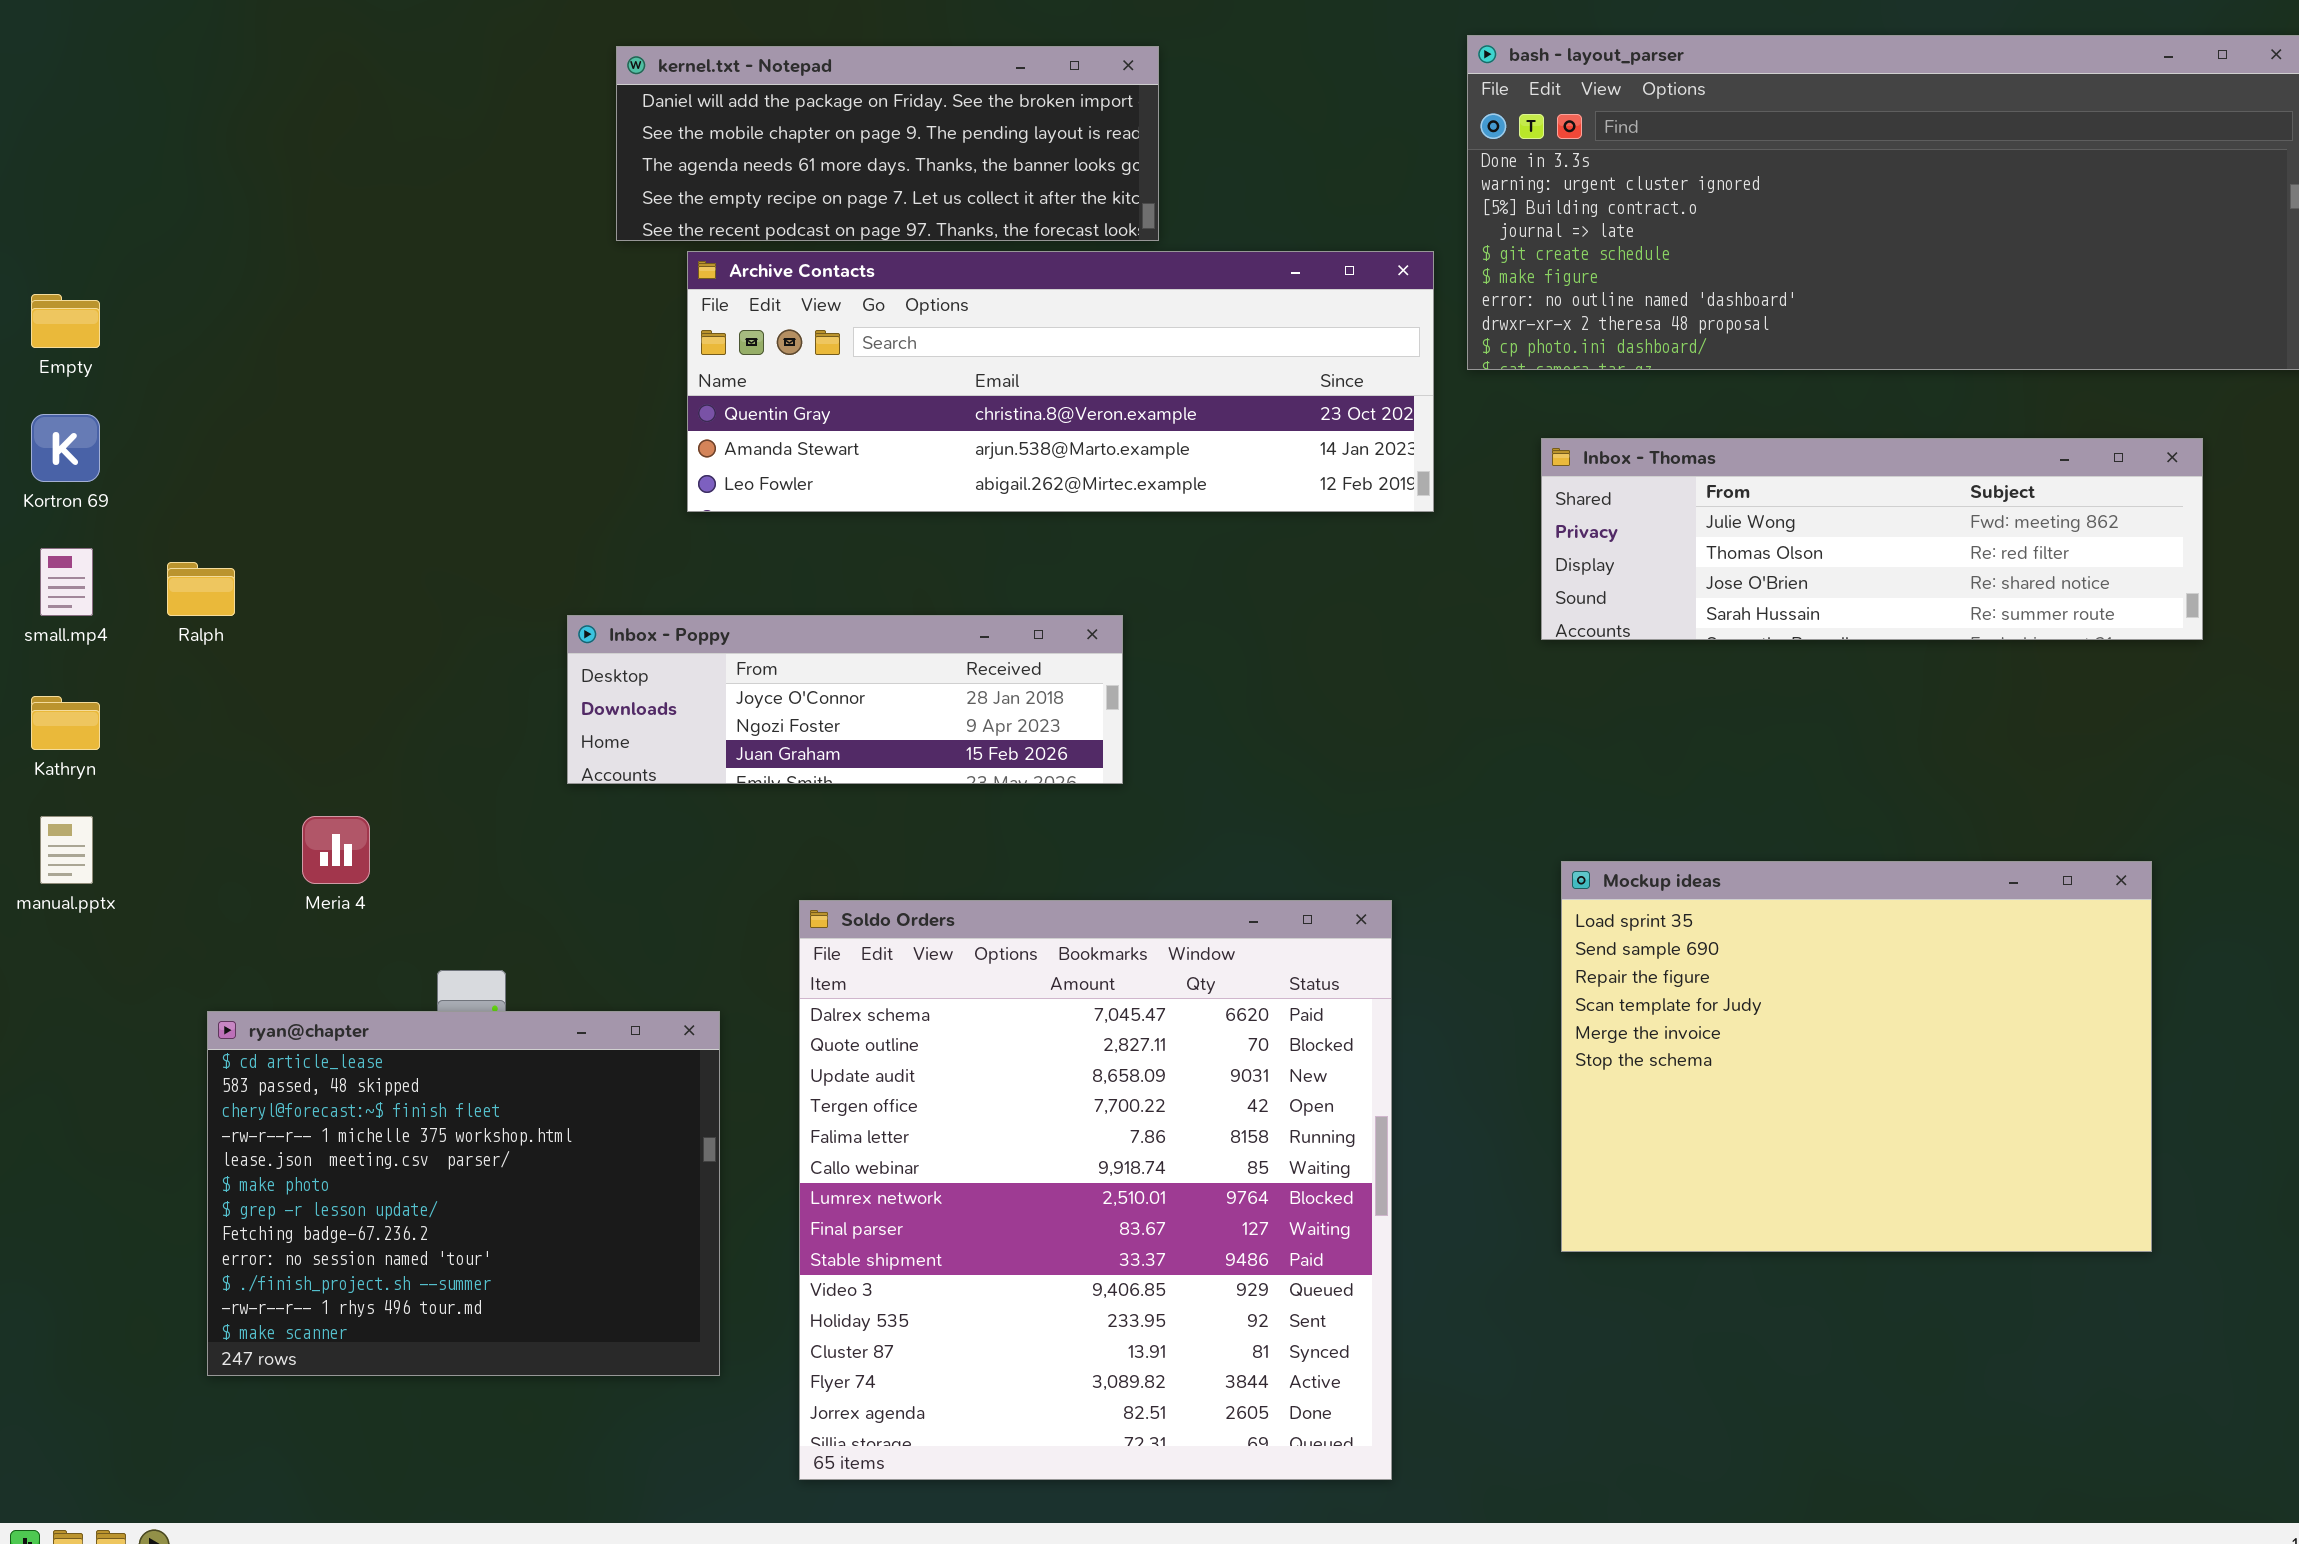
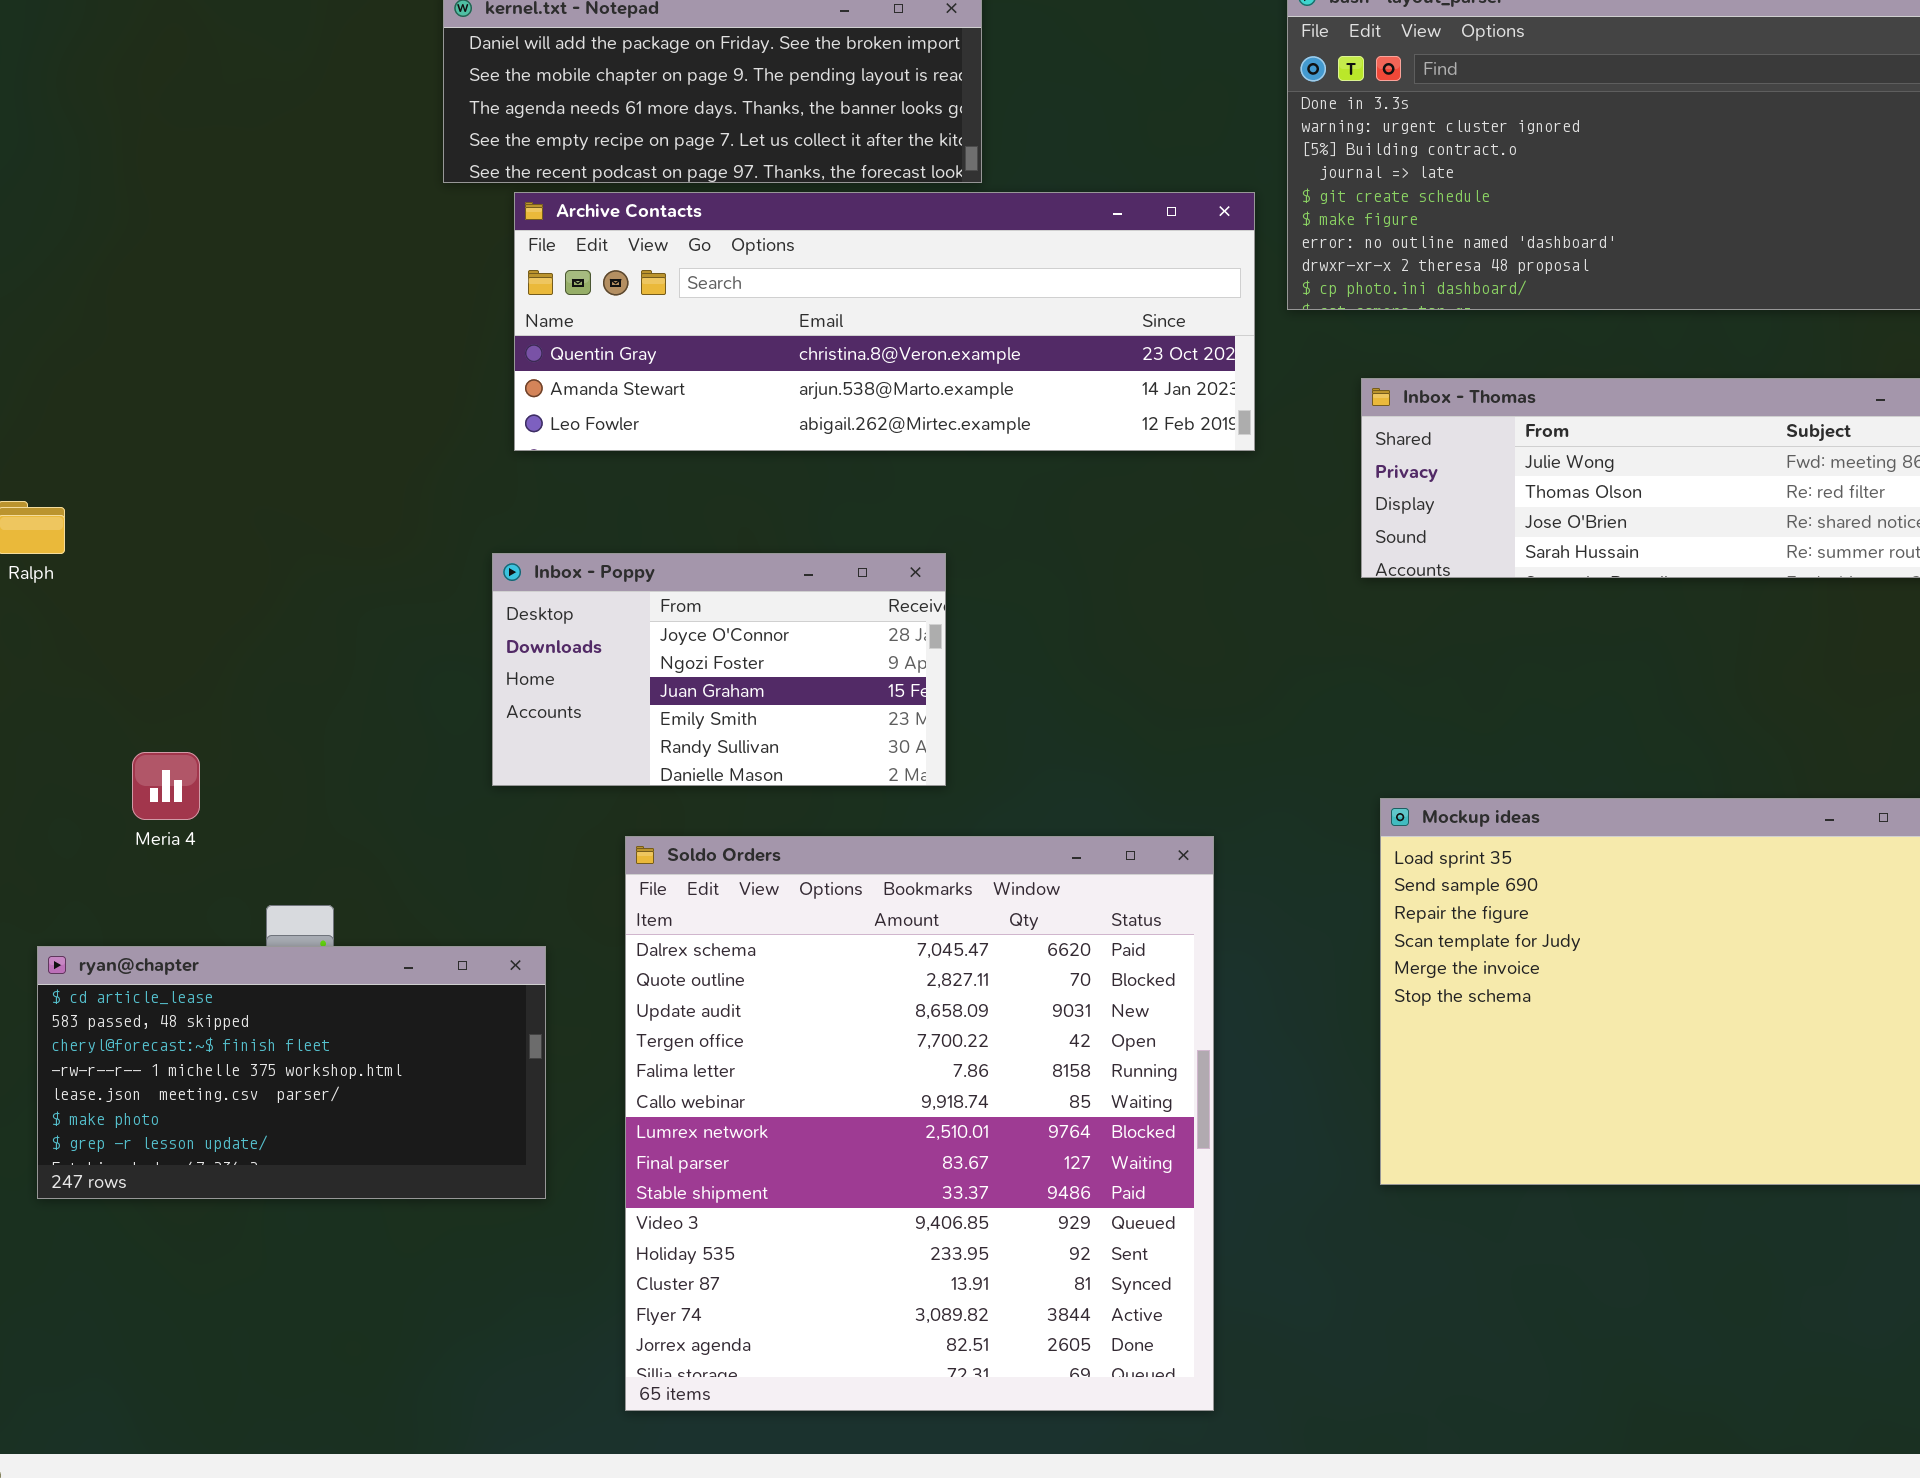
Inbox - Poppy: [567,615,1123,784] -> [492,553,946,786], resized
ryan@chapter: [207,1011,720,1376] -> [37,946,546,1199], resized

